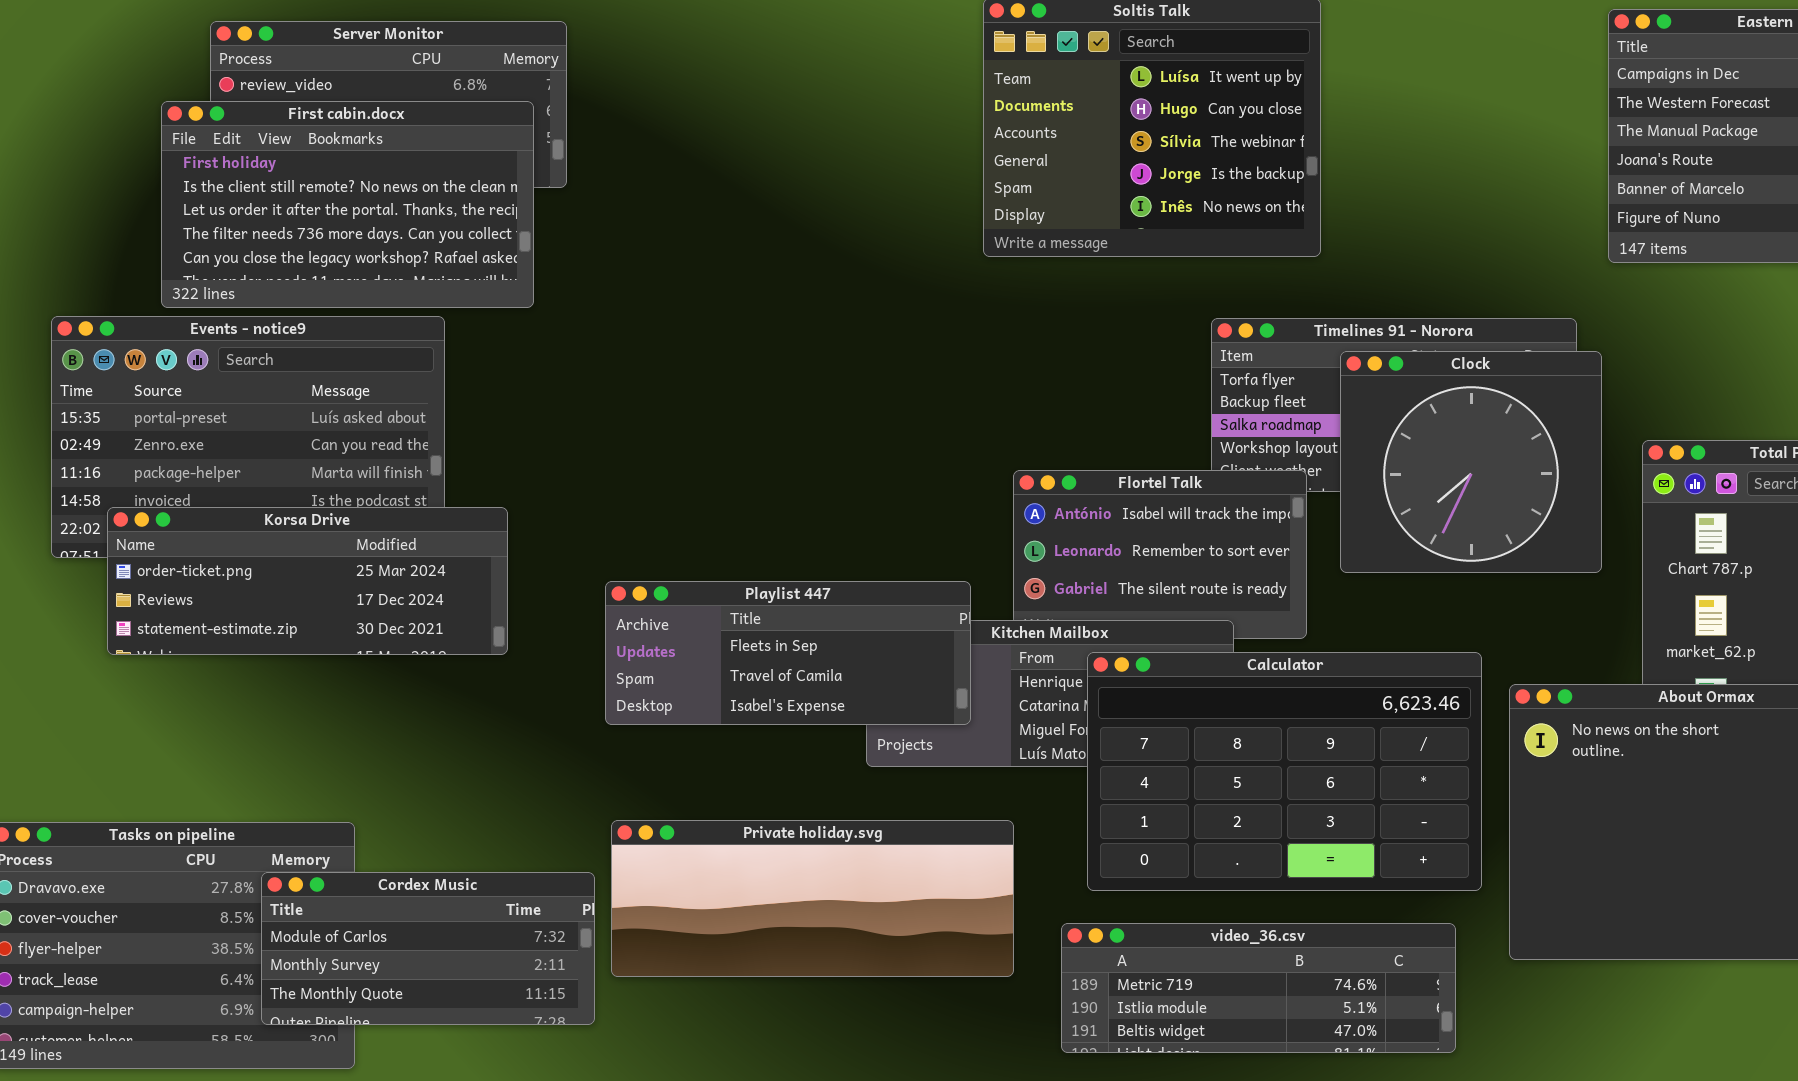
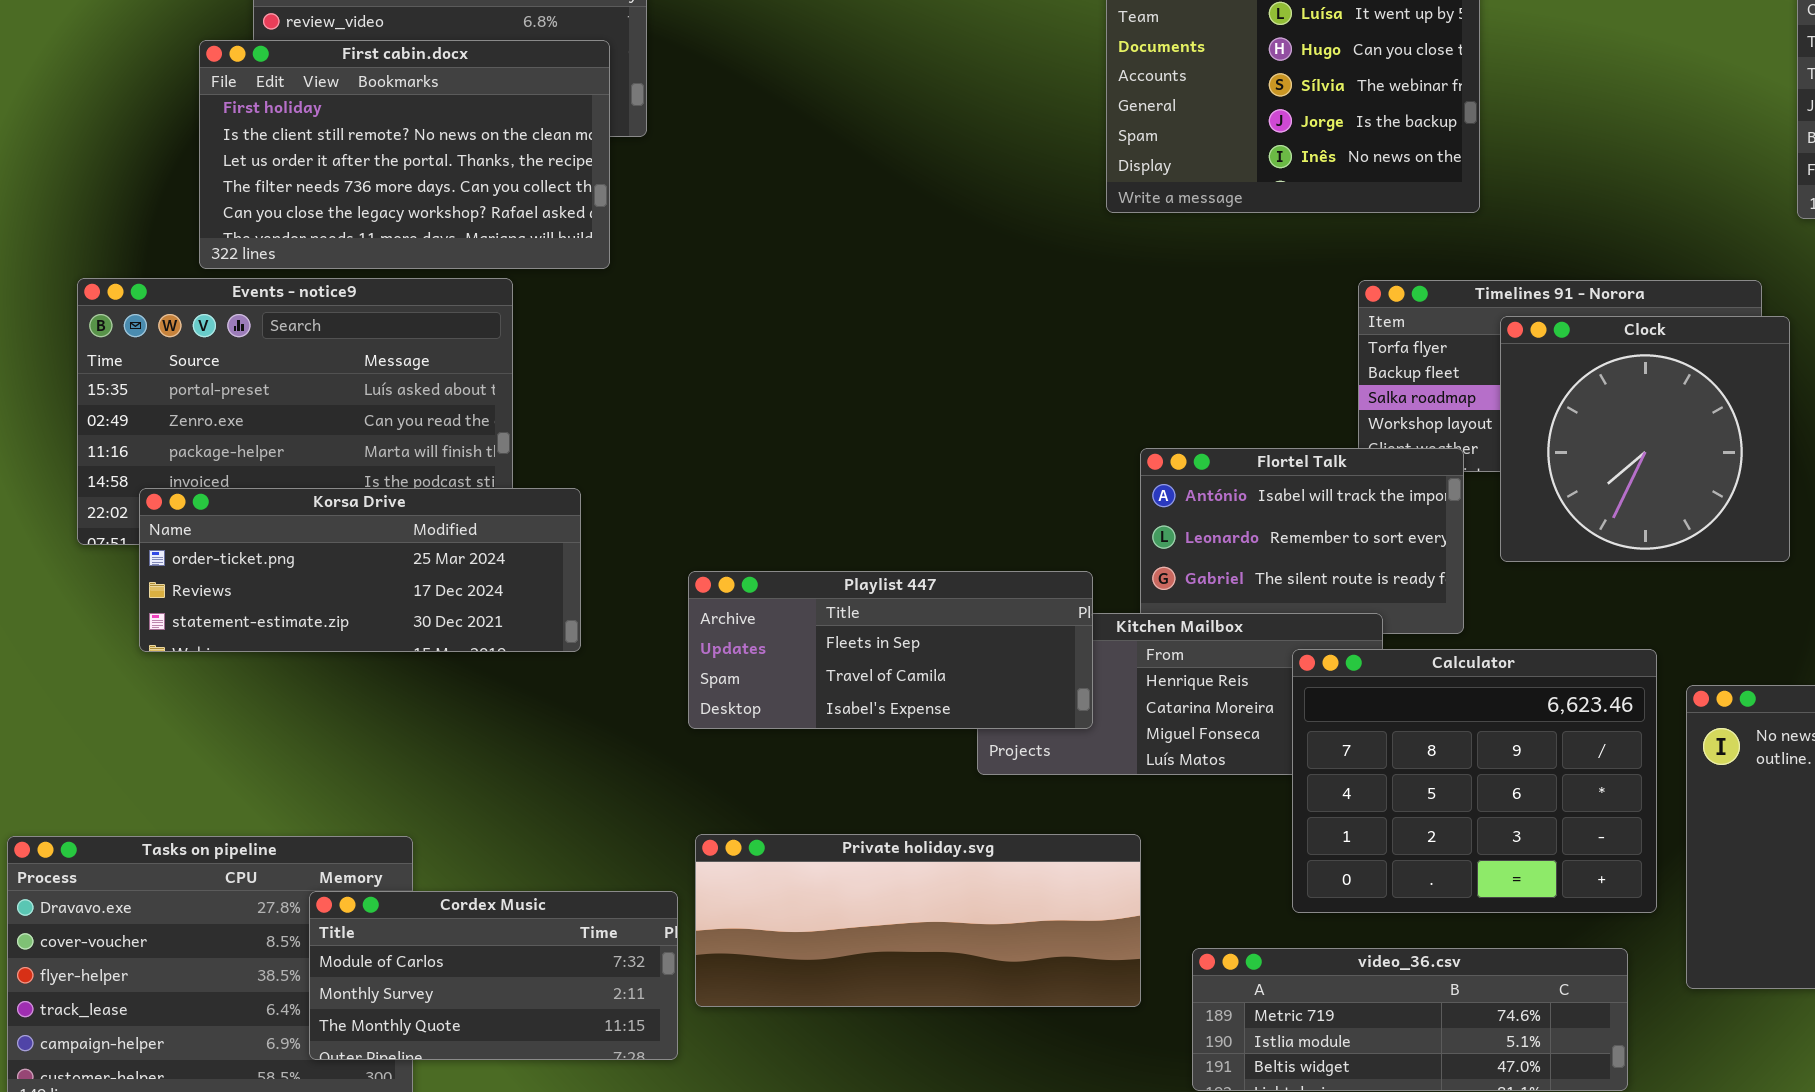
Calculator: [1087,652,1482,891] -> [1292,649,1657,913], resized

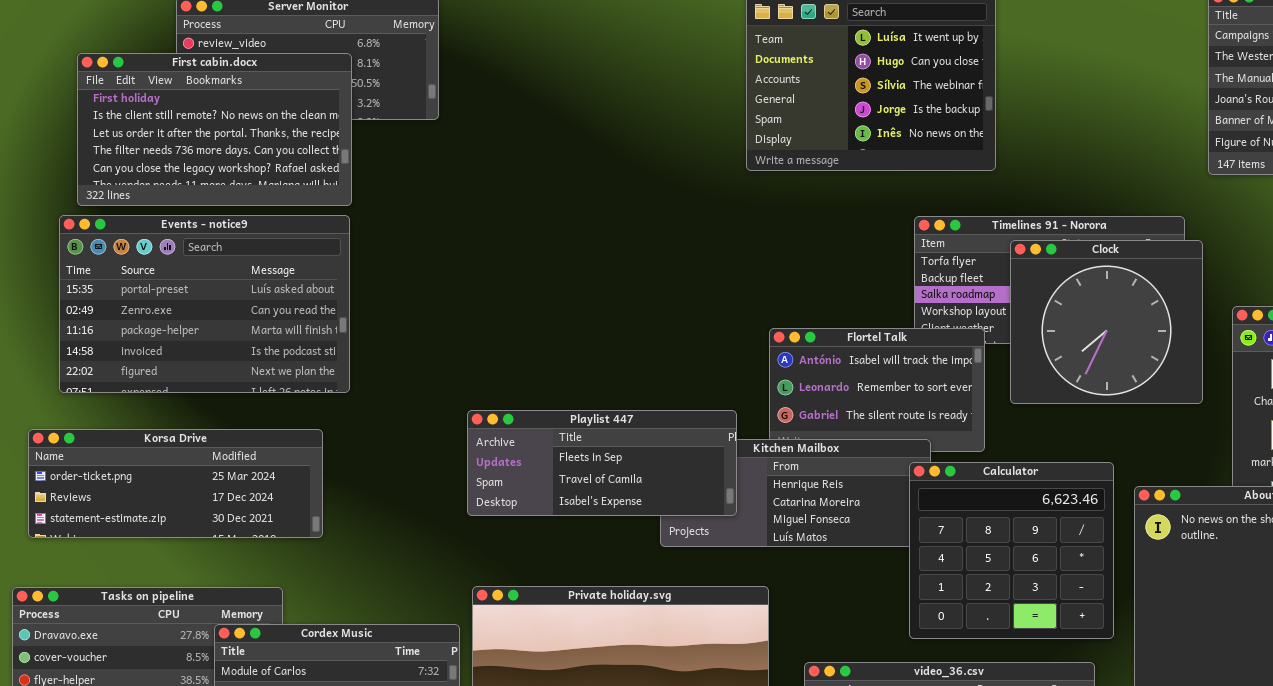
First cabin.docx: [199,40,610,269] -> [77,53,352,206], moved
Korsa Drive: [139,488,581,652] -> [28,429,323,538], moved
Calculator: [1292,649,1657,913] -> [909,462,1114,639], resized

